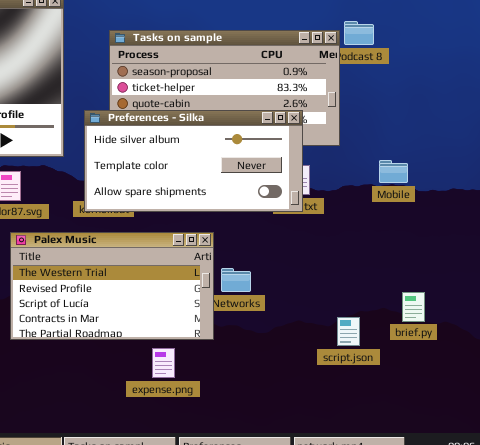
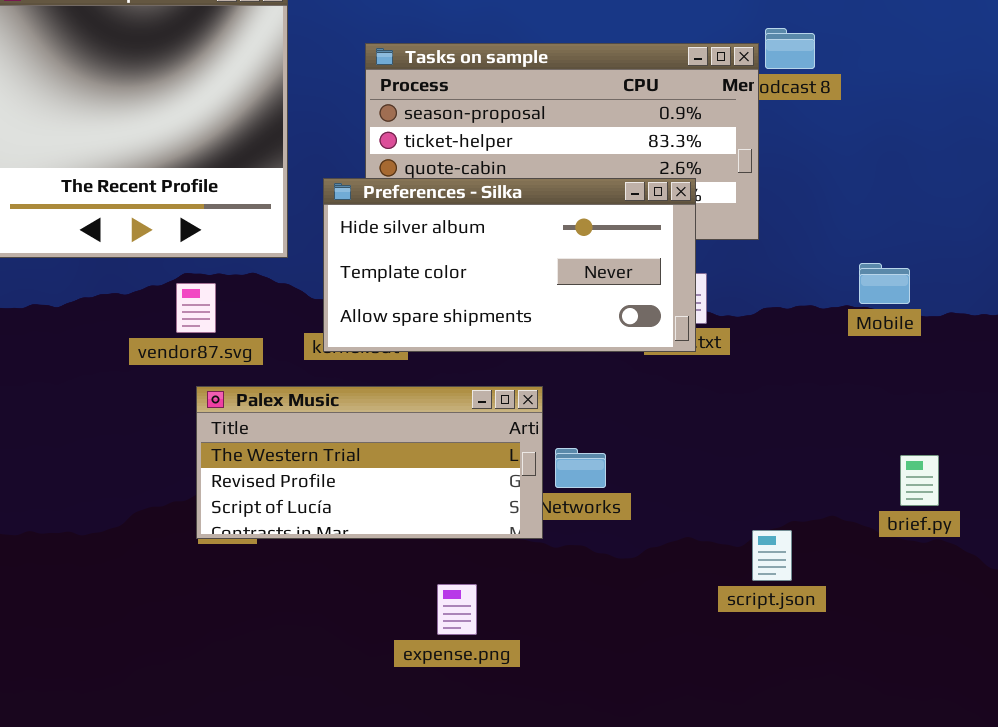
Mobile: [379,160,408,183] -> [859,263,910,304], moved
Palex Music: [10,232,214,340] -> [196,386,543,539], resized
brief.py: [402,292,425,322] -> [900,455,939,506], moved

